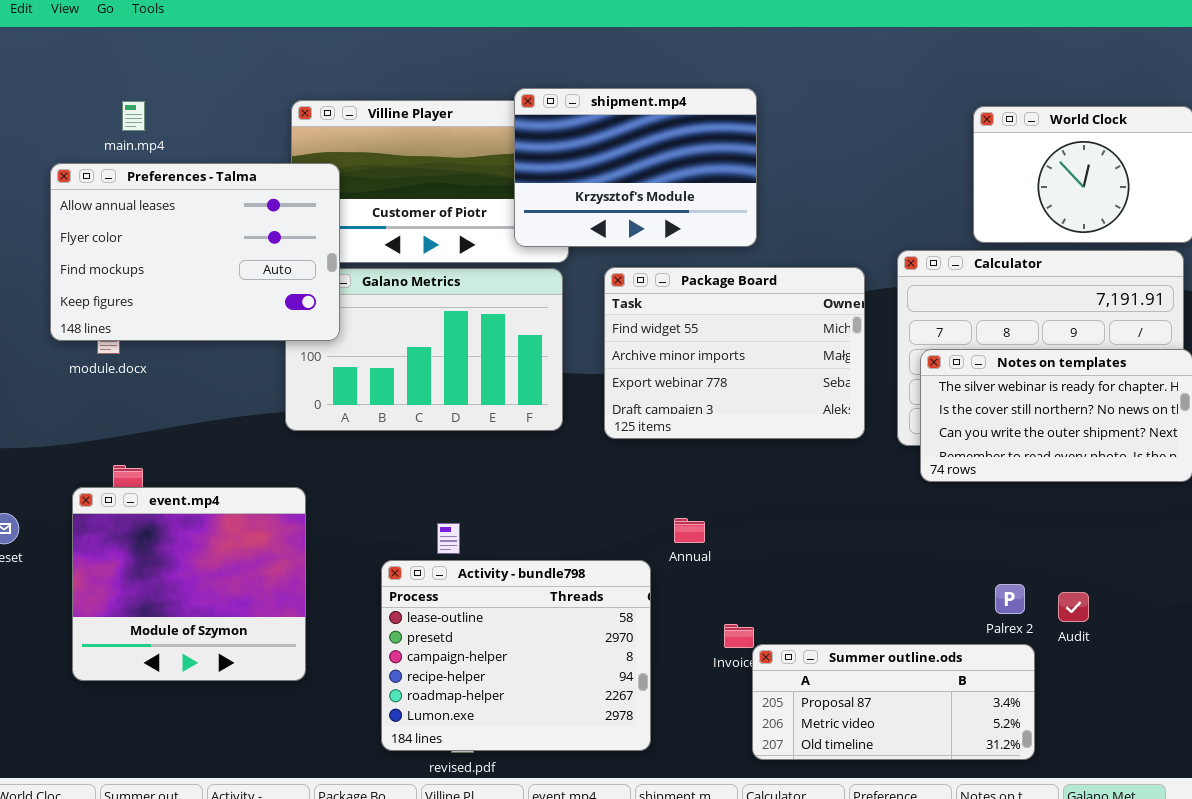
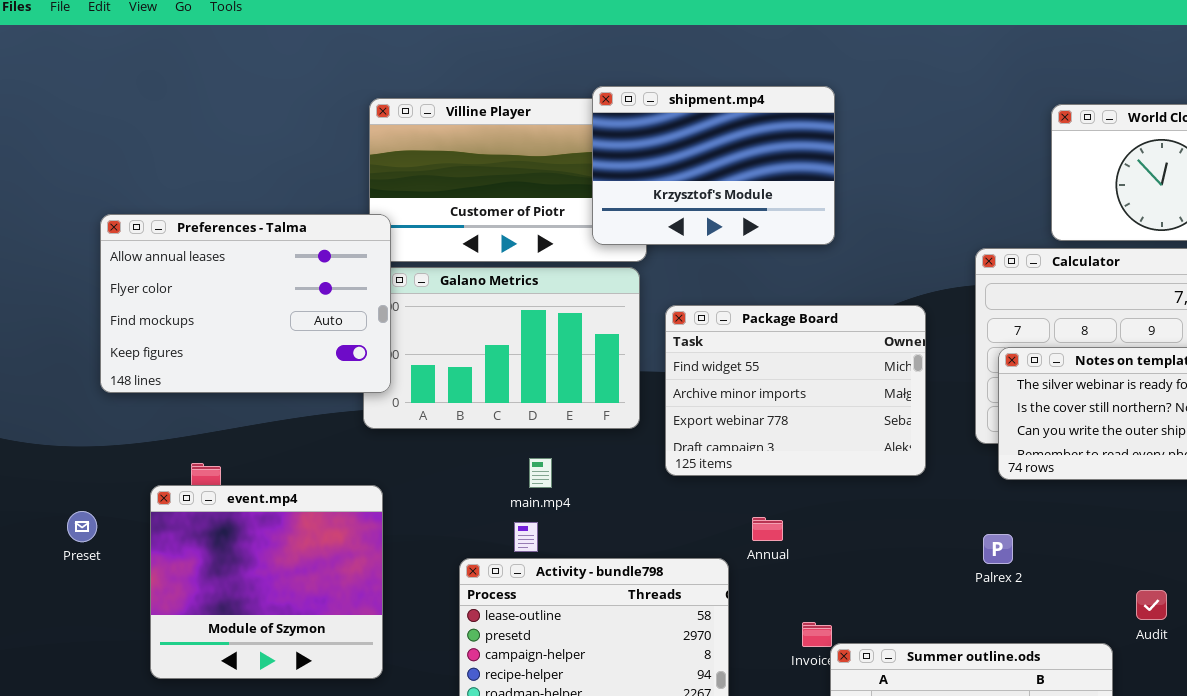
main.mp4: [122,101,145,131] -> [529,458,552,488], moved
Preferences - Talma: [50,163,340,341] -> [100,214,391,393], moved
Package Board: [604,267,865,439] -> [665,305,926,476], moved
Palrex 2: [995,584,1025,614] -> [983,534,1013,564], moved

